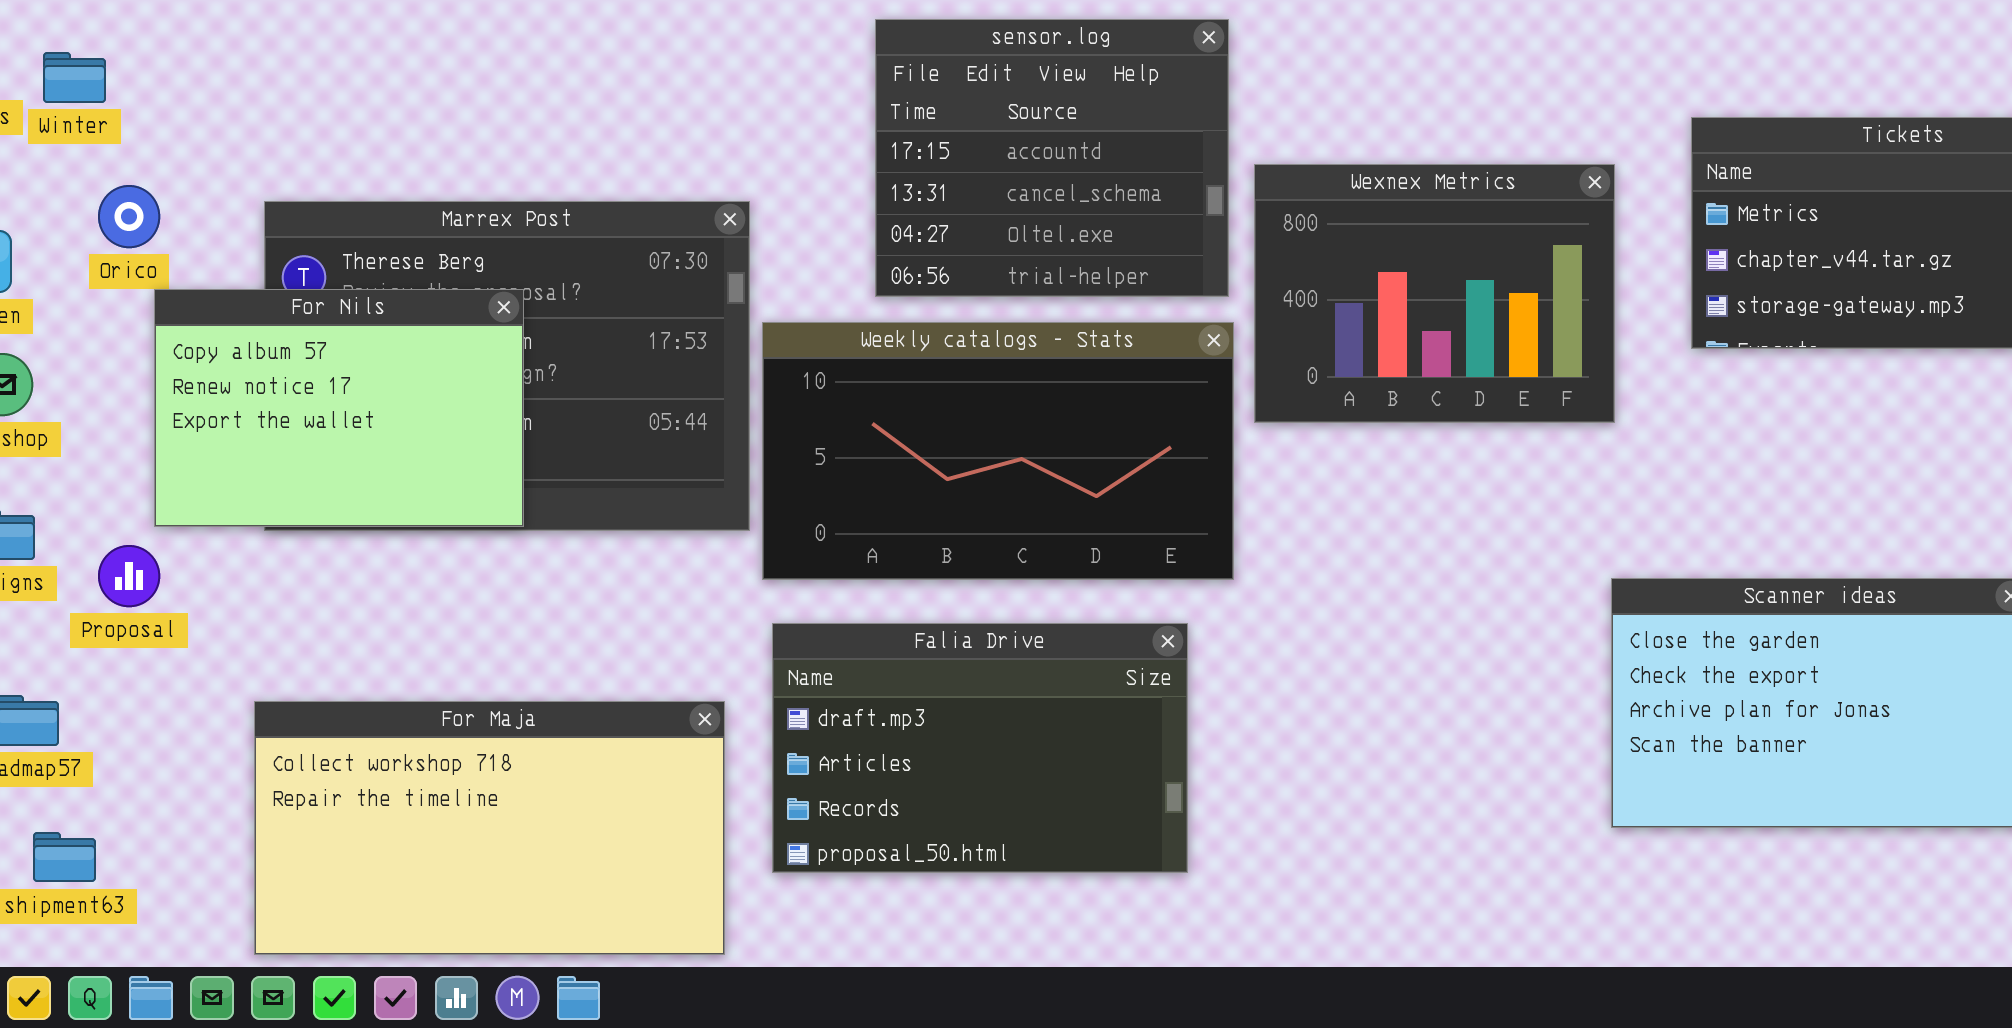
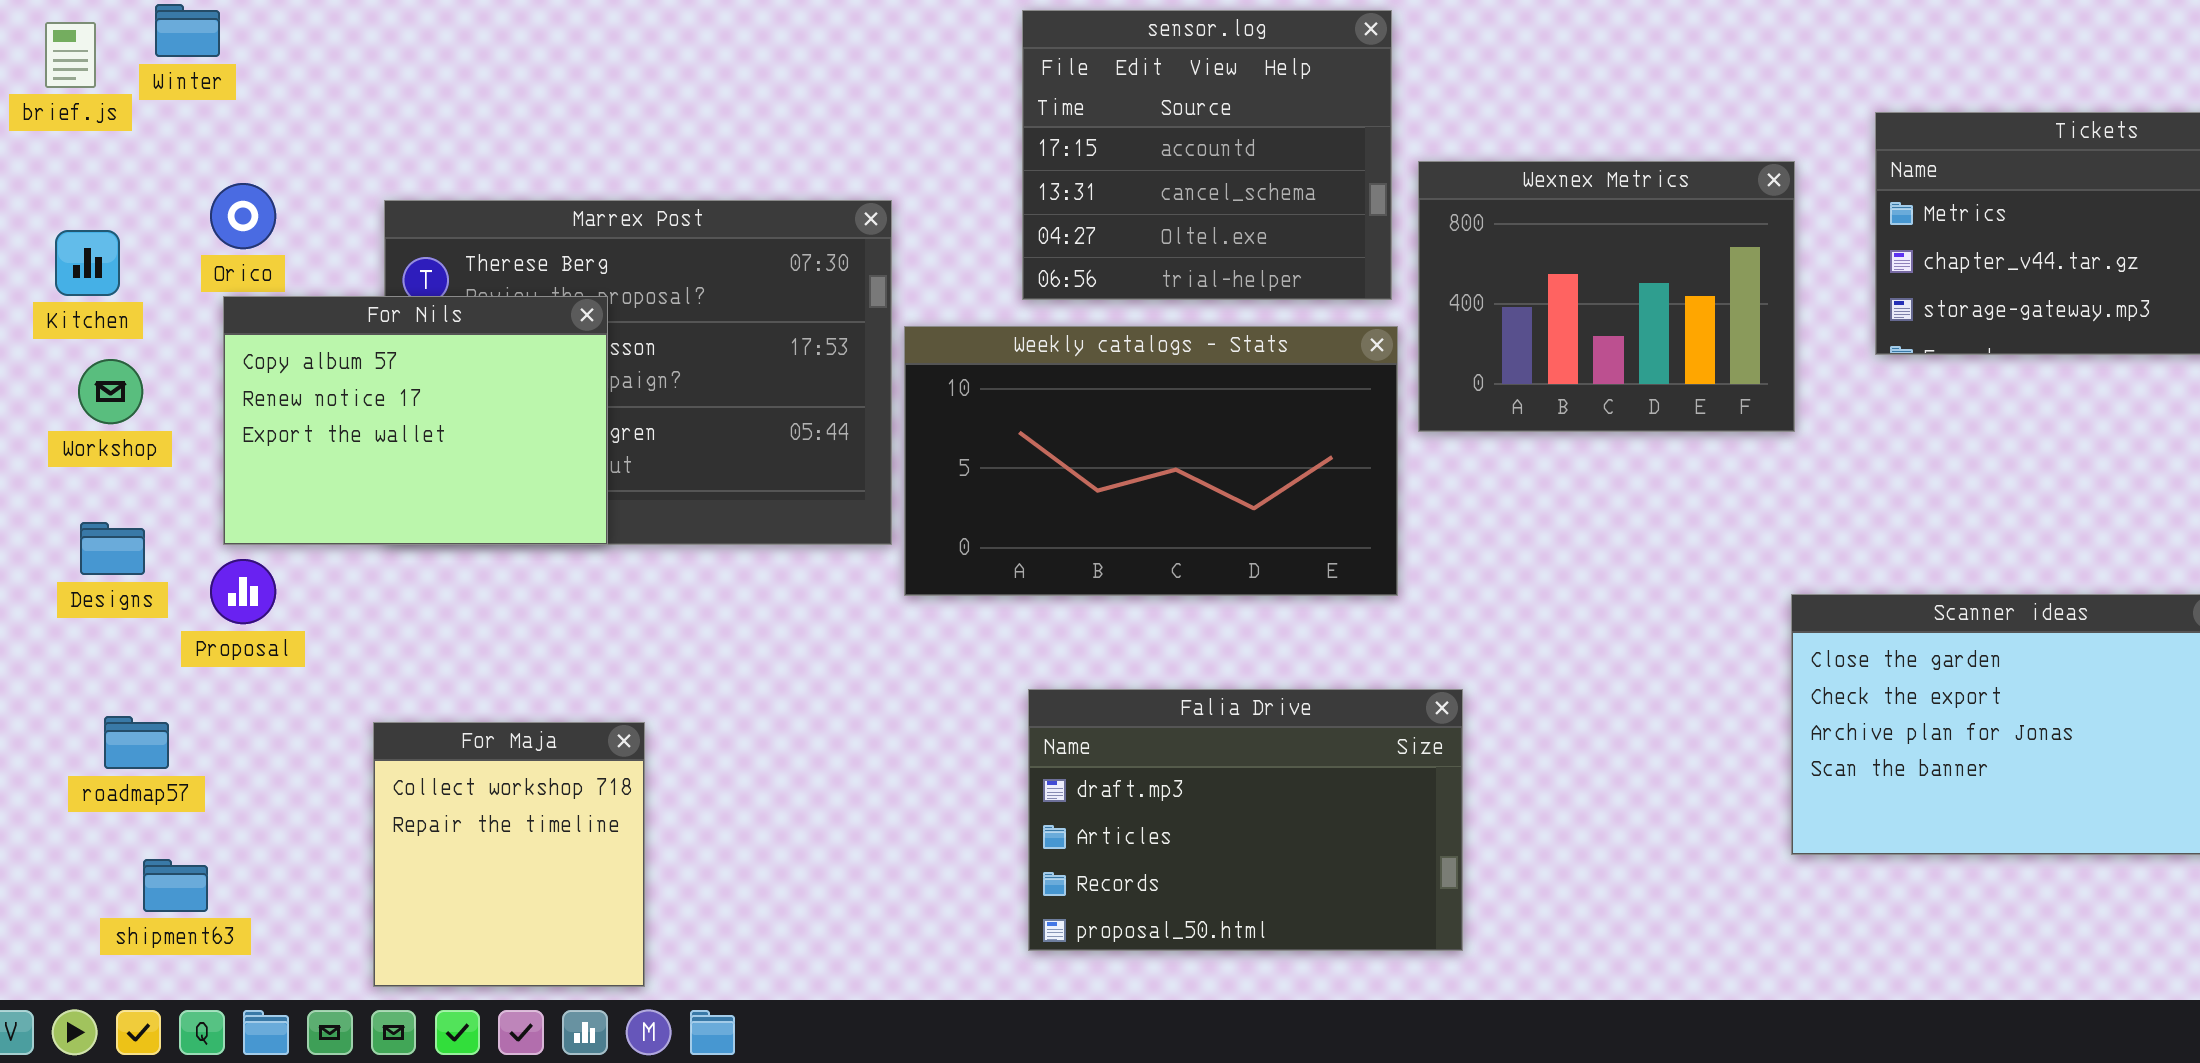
Winter: [43,52,106,103] -> [155,4,220,57], moved
For Nils: [154,289,524,527] -> [223,296,608,545], moved
Falia Drive: [772,623,1188,873] -> [1028,689,1463,951], moved
For Maja: [254,701,725,955] -> [373,722,645,987], resized

